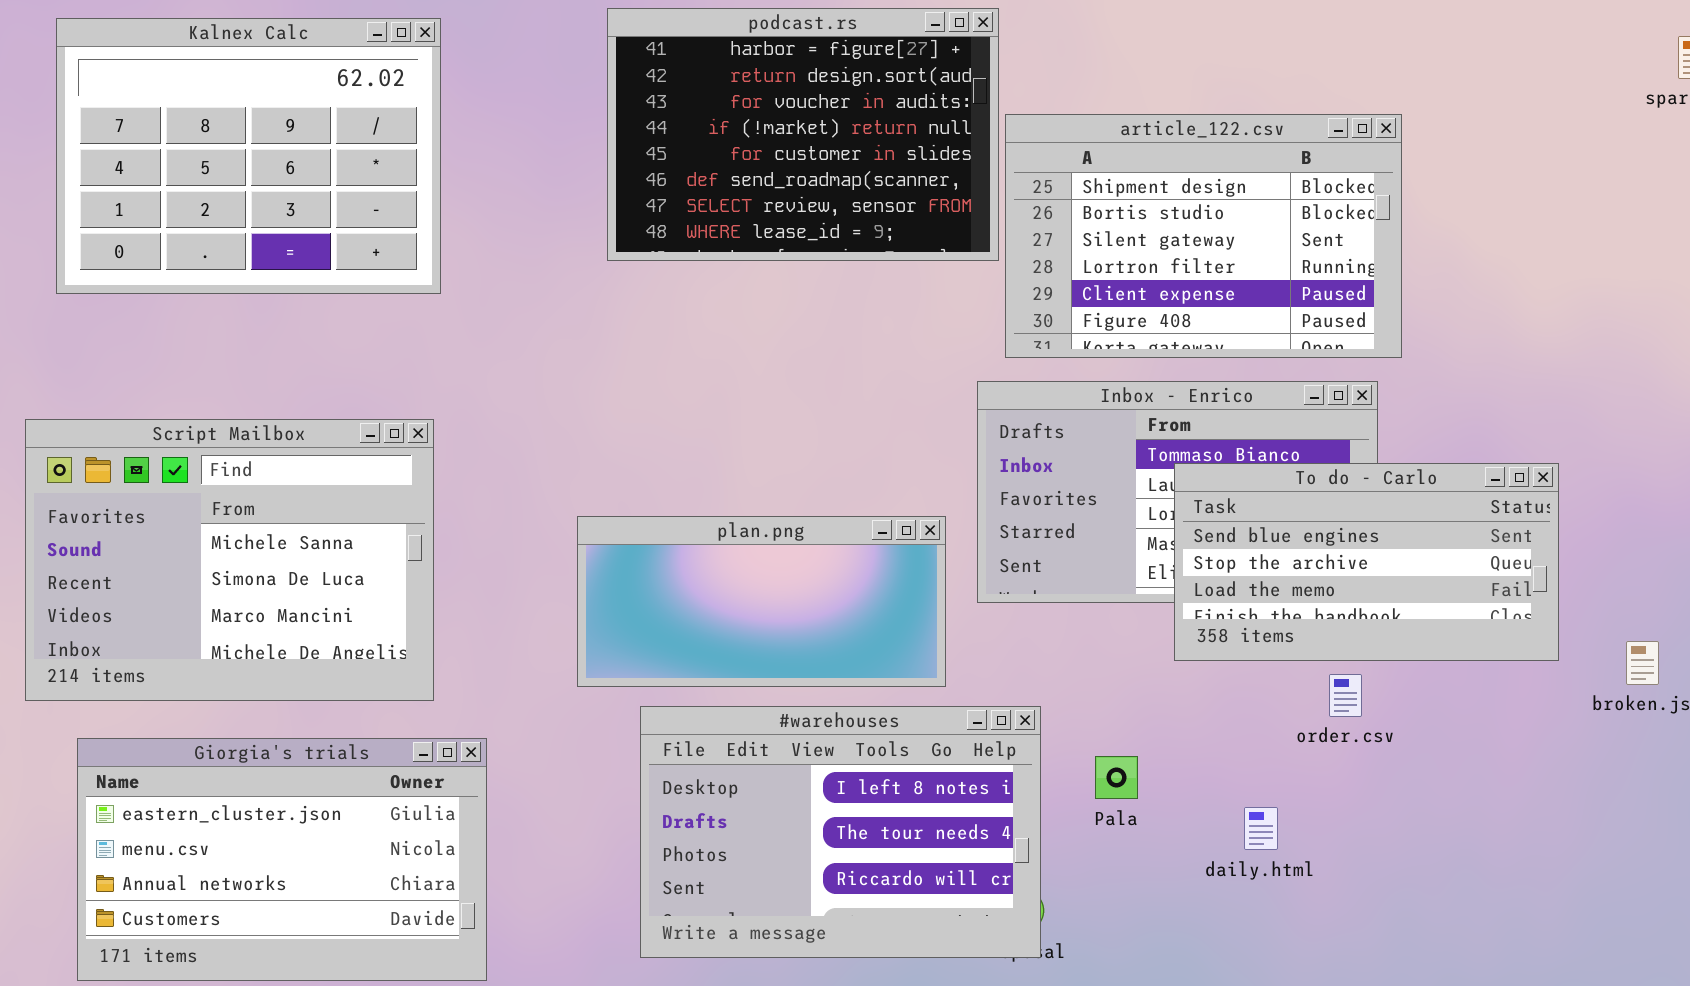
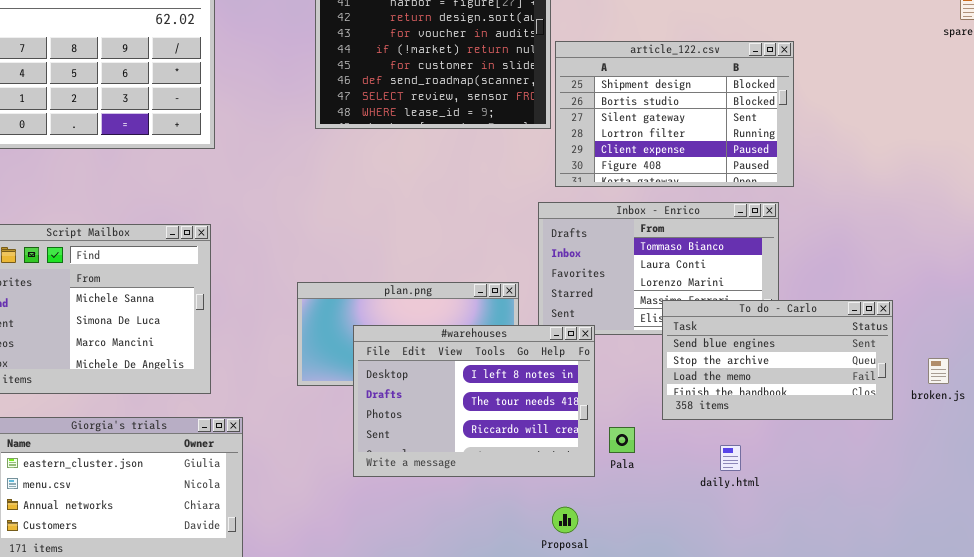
To do - Carlo: [1174,463,1559,661] -> [662,300,893,420], moved
#warehouses: [640,706,1041,958] -> [353,325,595,477], moved
daily.html: [1244,807,1278,850] -> [720,445,741,471], moved

